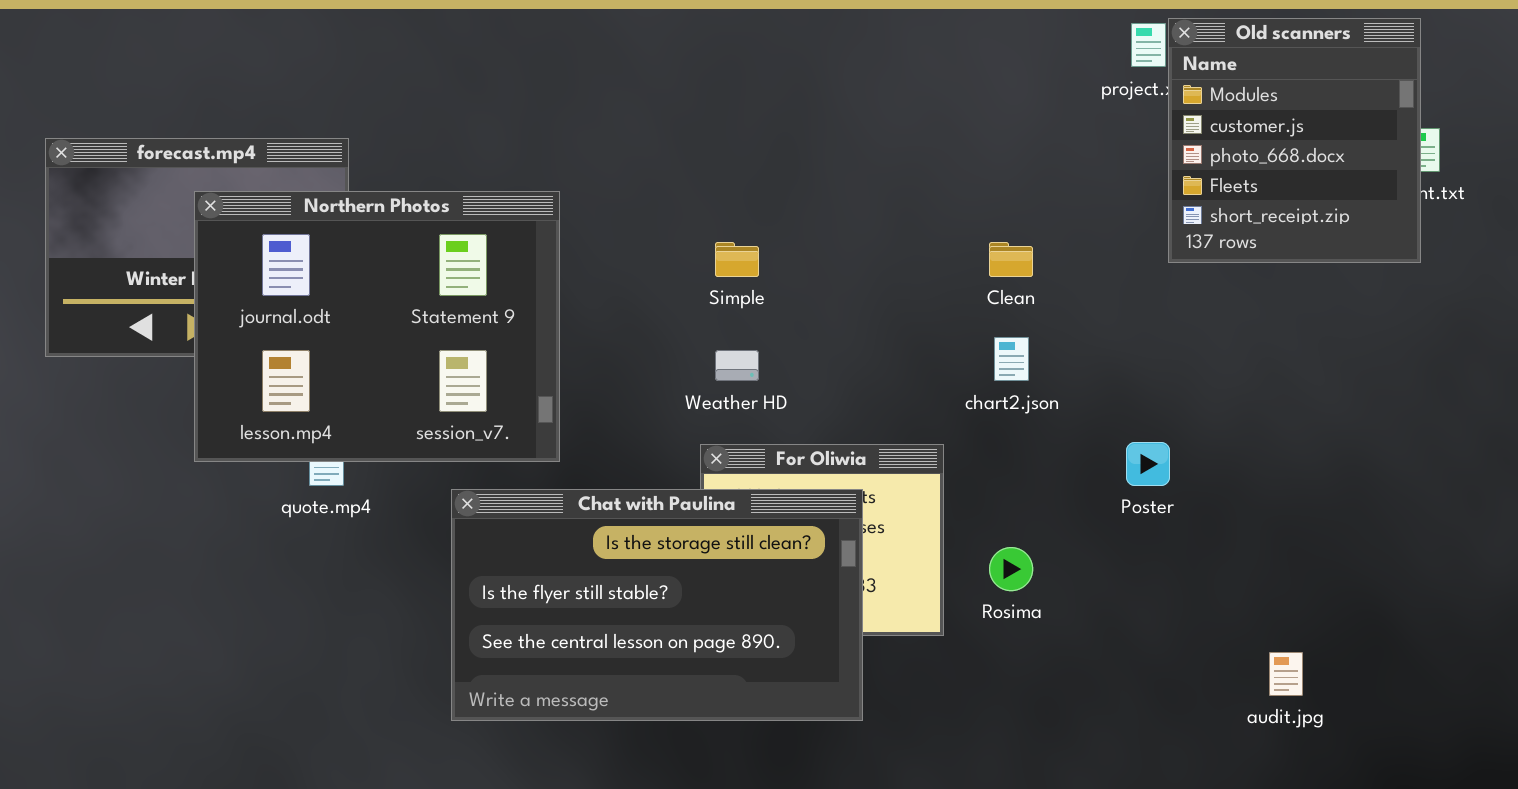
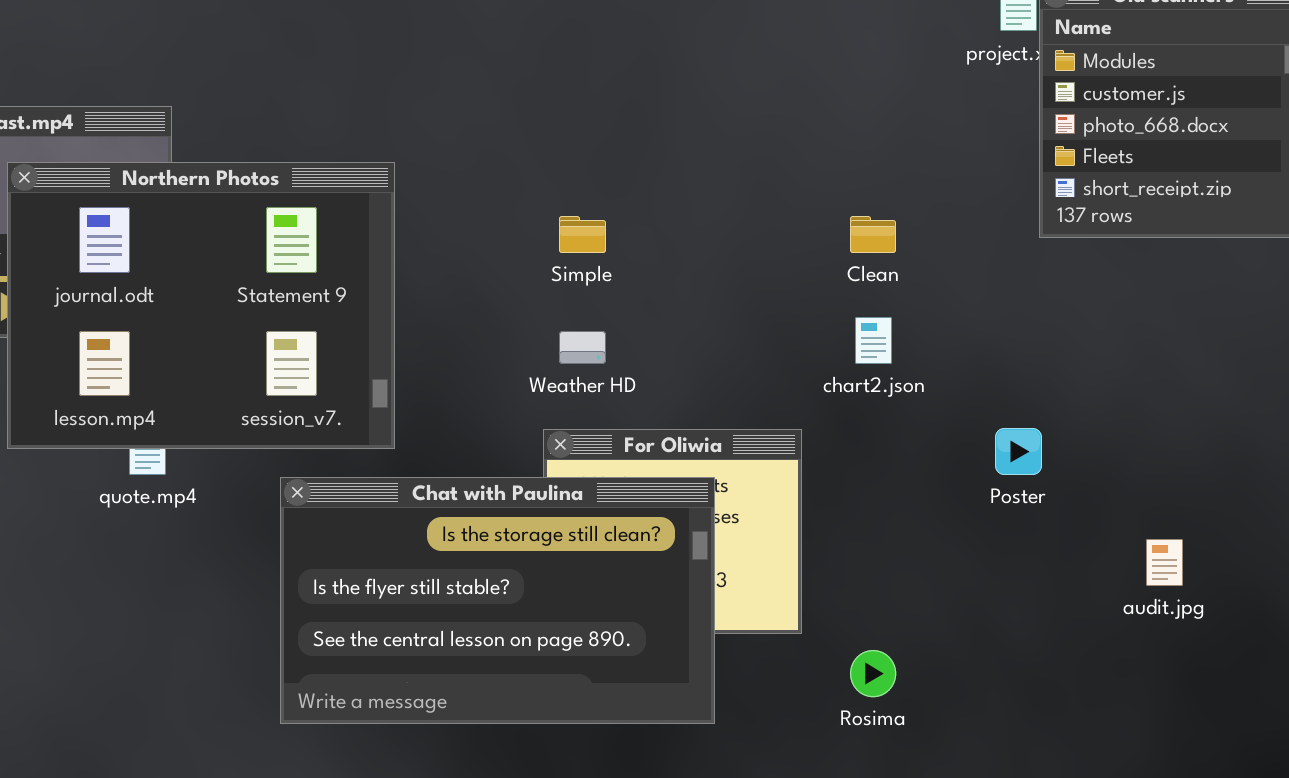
Rosima: [989,547,1033,591] -> [850,650,896,697], moved
audit.jpg: [1269,652,1303,696] -> [1146,539,1183,586], moved

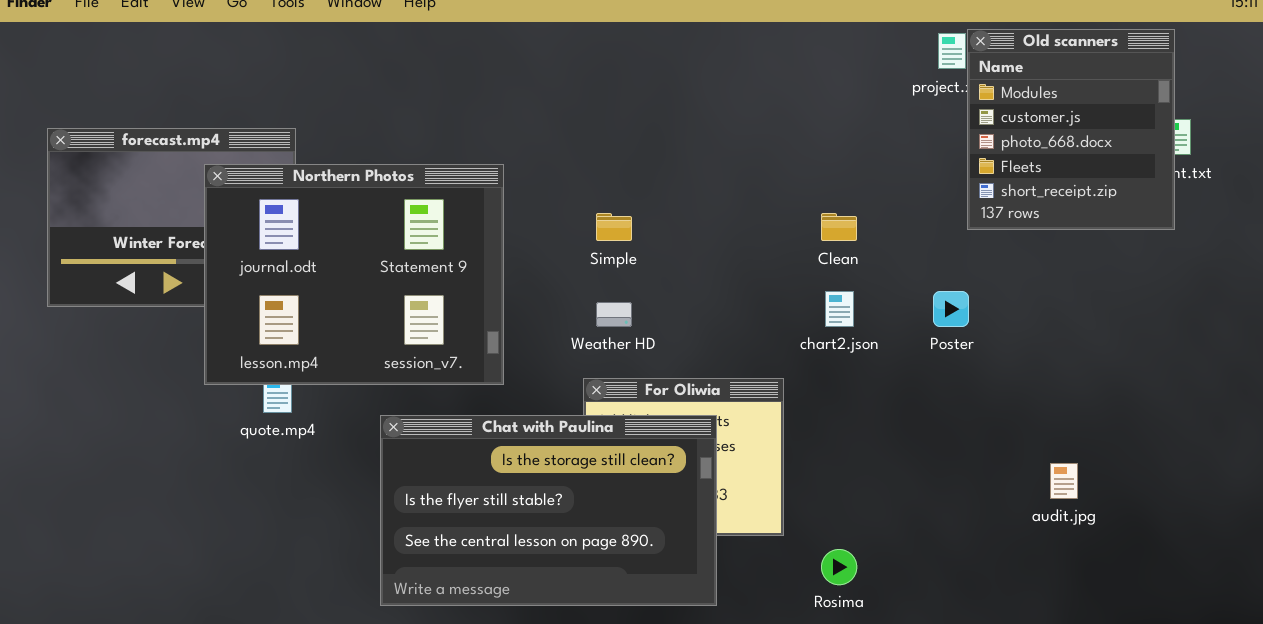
Northern Photos: [7,162,395,449] -> [204,164,504,385], moved
Poster: [995,428,1042,475] -> [933,291,969,327], moved

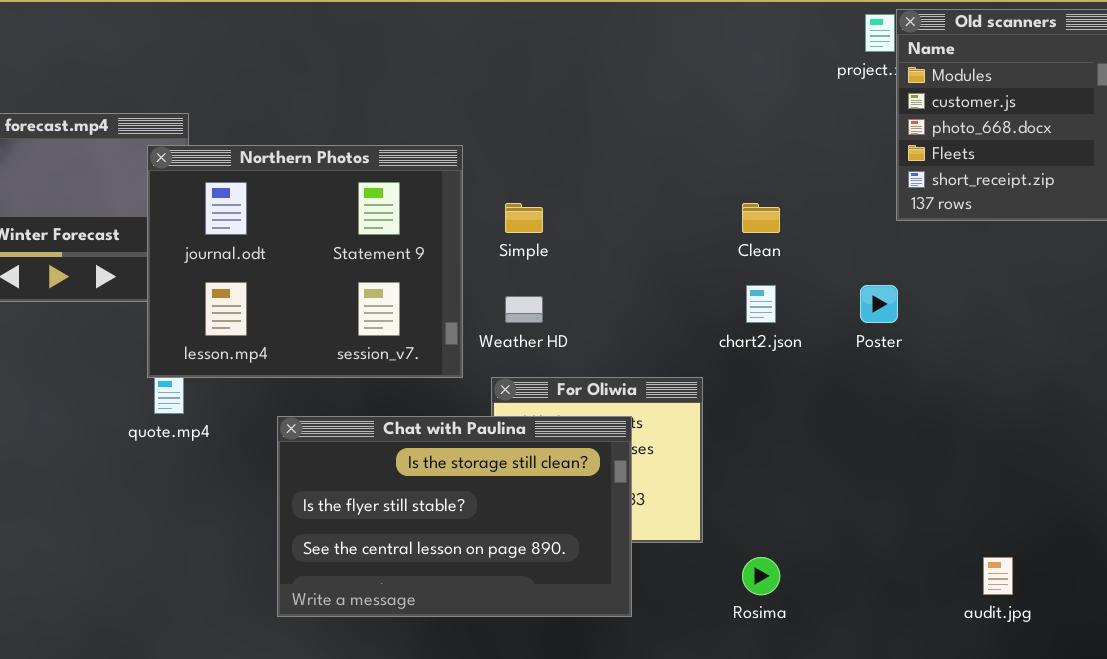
Northern Photos: [204,164,504,385] -> [147,145,463,378], moved
audit.jpg: [1050,463,1078,499] -> [983,557,1013,595], moved

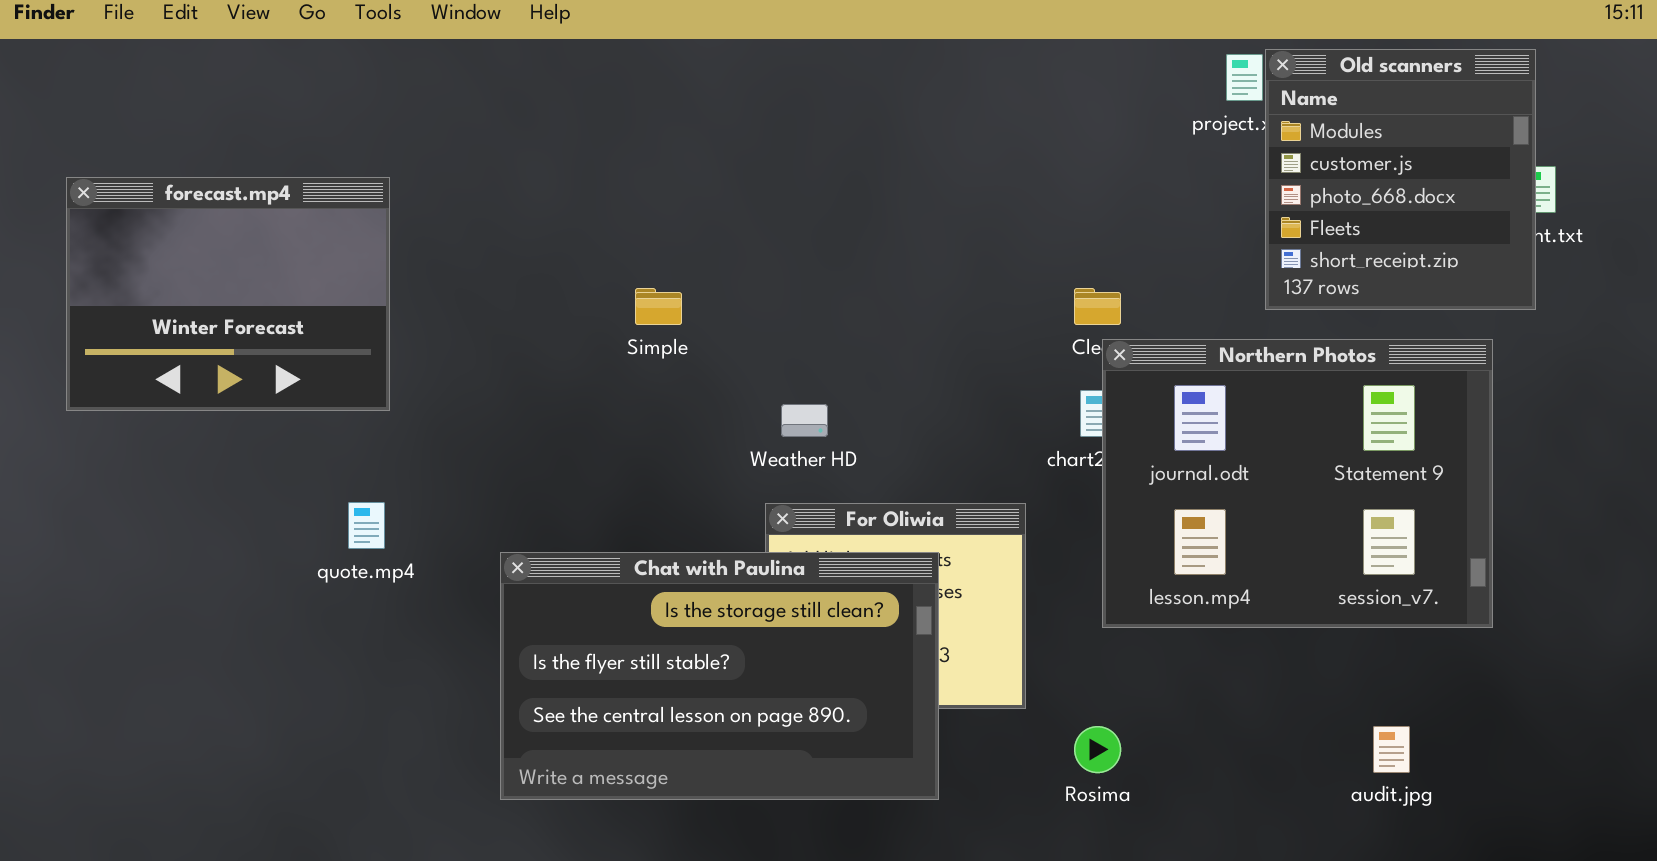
Northern Photos: [147,145,463,378] -> [1102,339,1493,628], moved
Simple: [505,203,543,233] -> [635,288,682,325], moved

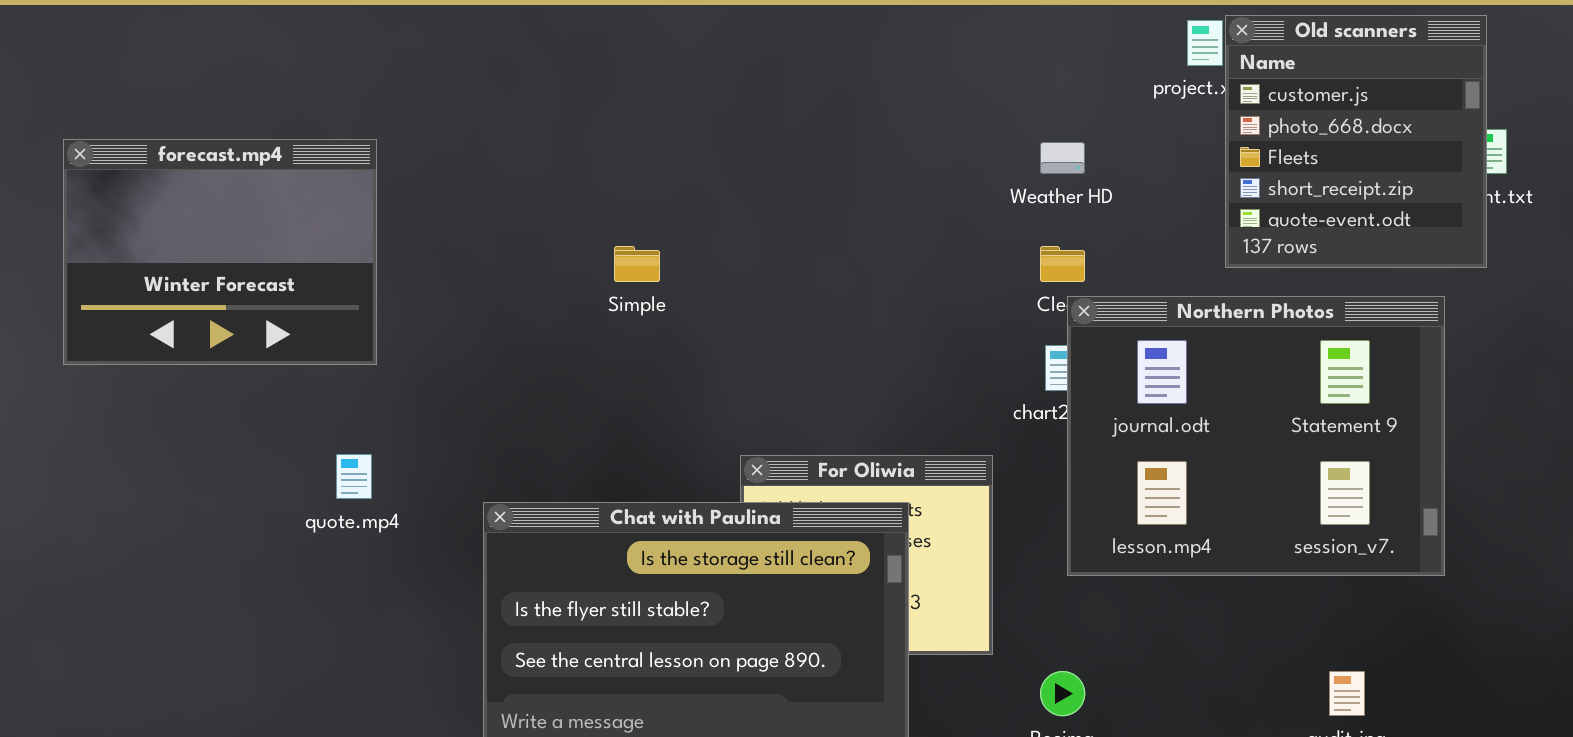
Old scanners: [1265,49,1536,310] -> [1225,15,1487,268], scrolled down 1 row
Weather HD: [781,404,828,437] -> [1040,142,1085,174], moved

